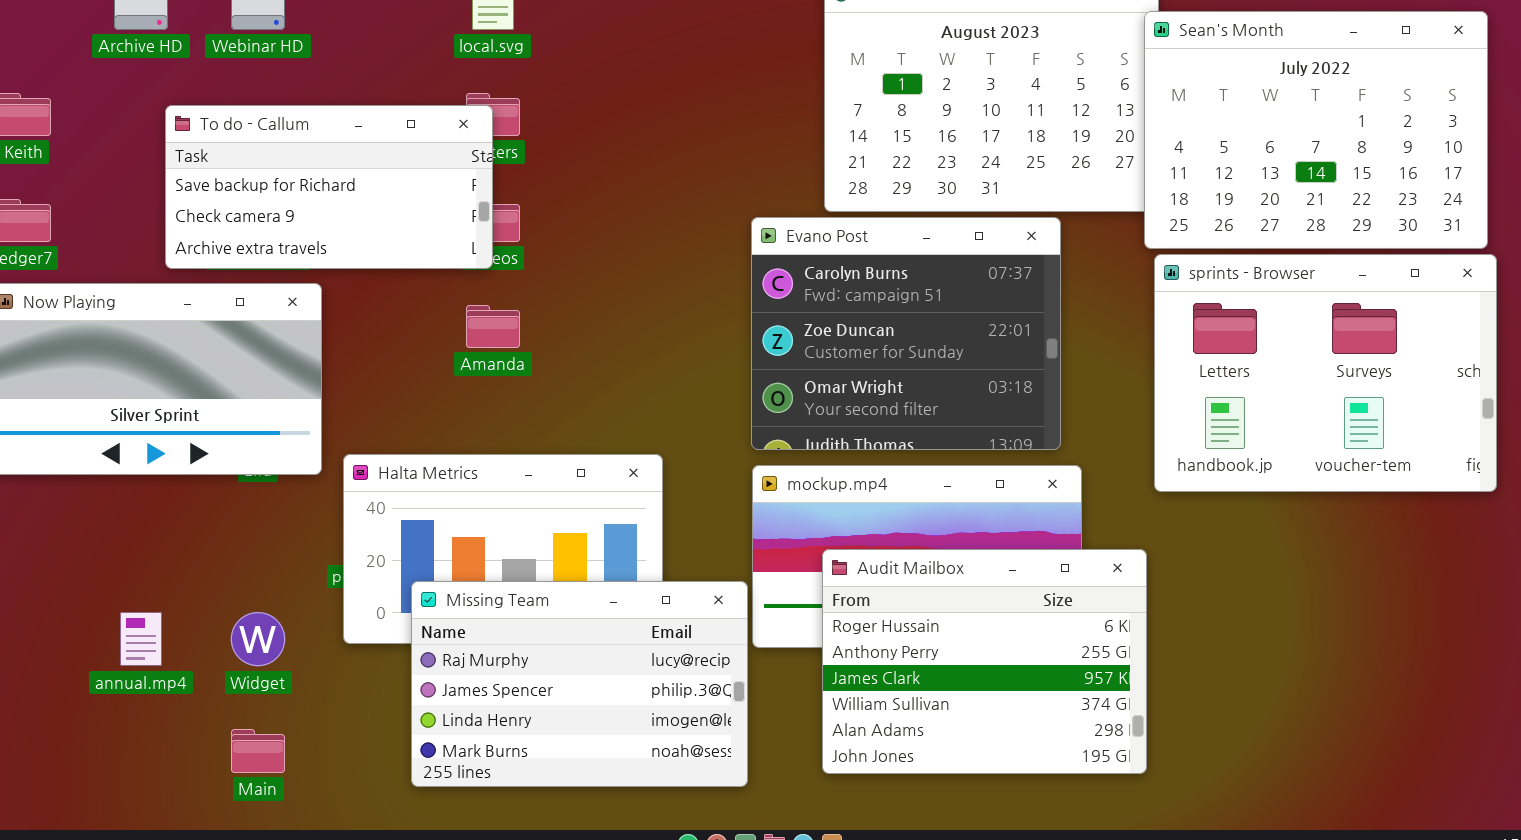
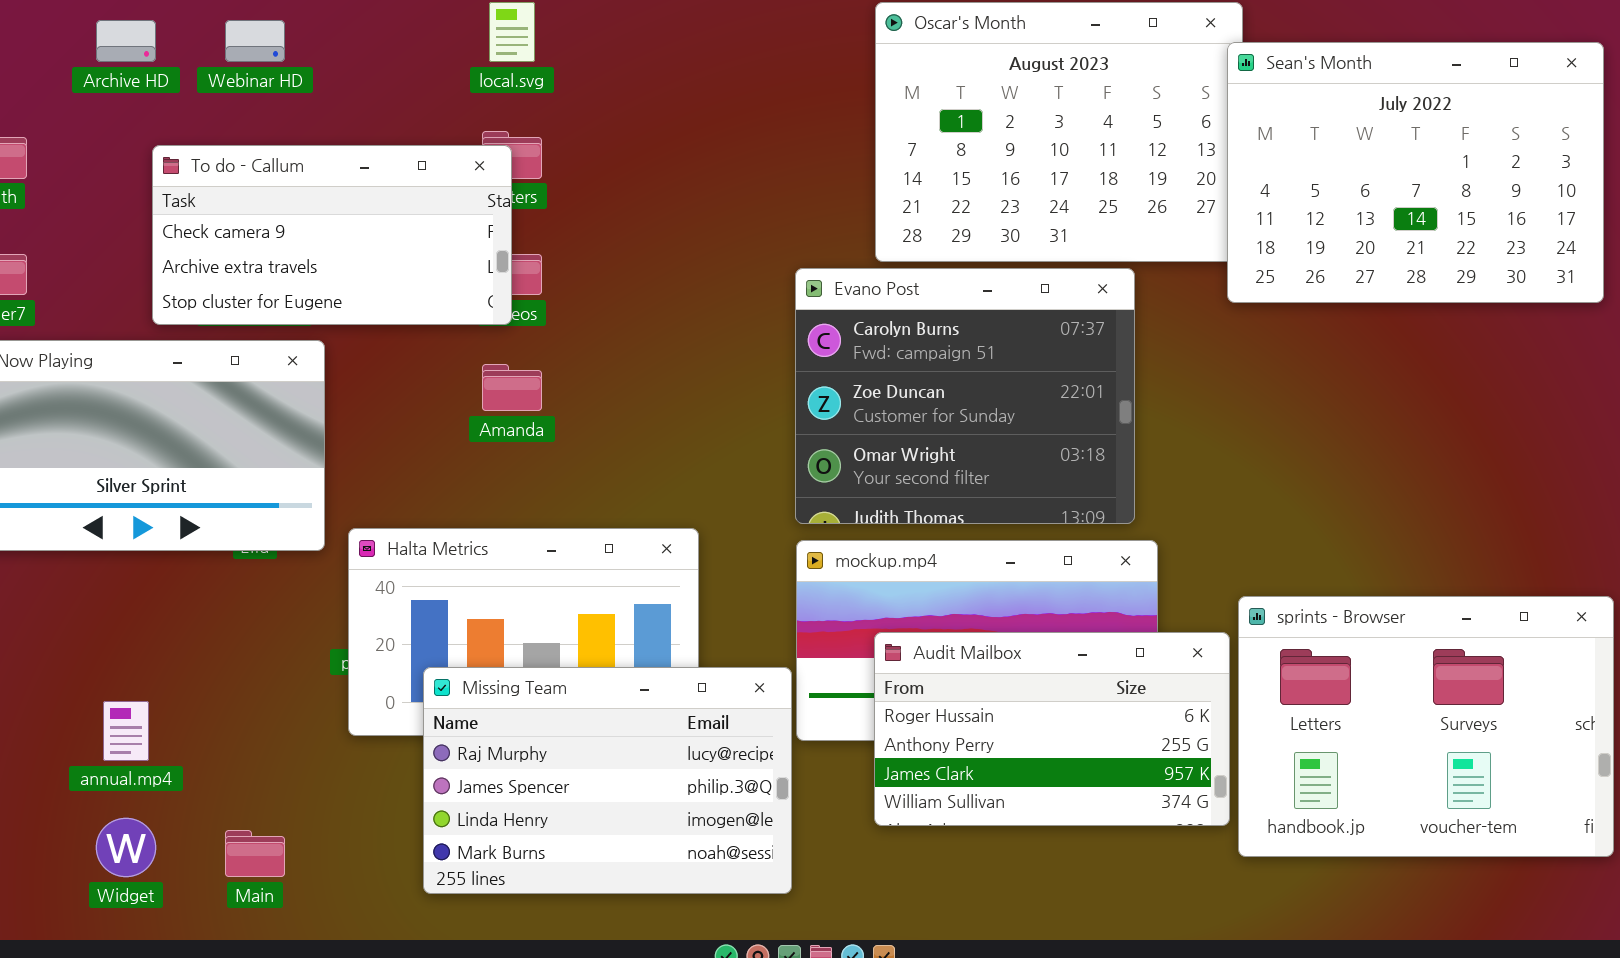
To do - Callum: [165,105,493,269] -> [152,145,512,325], scrolled down 1 row
sprints - Browser: [1154,254,1497,492] -> [1238,596,1614,857], moved
Audit Mailbox: [822,549,1147,774] -> [874,632,1230,826], resized
Widget: [231,612,285,666] -> [96,818,156,877], moved

